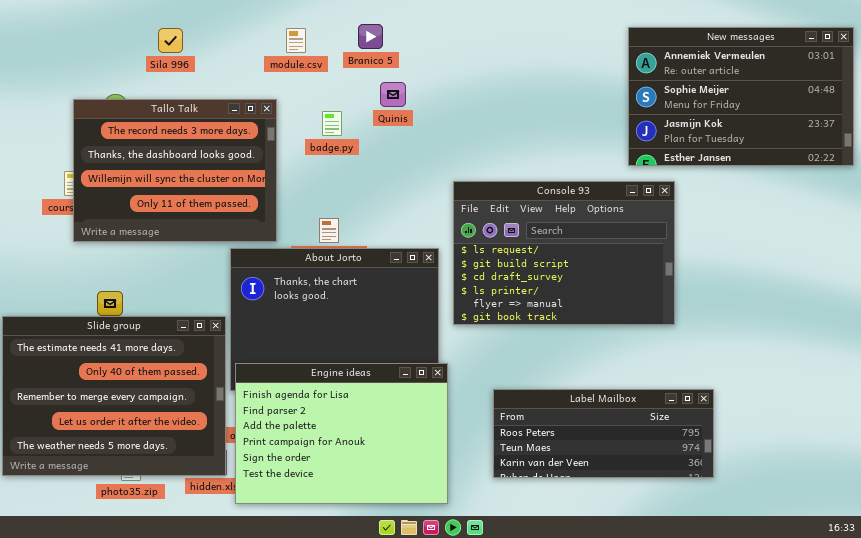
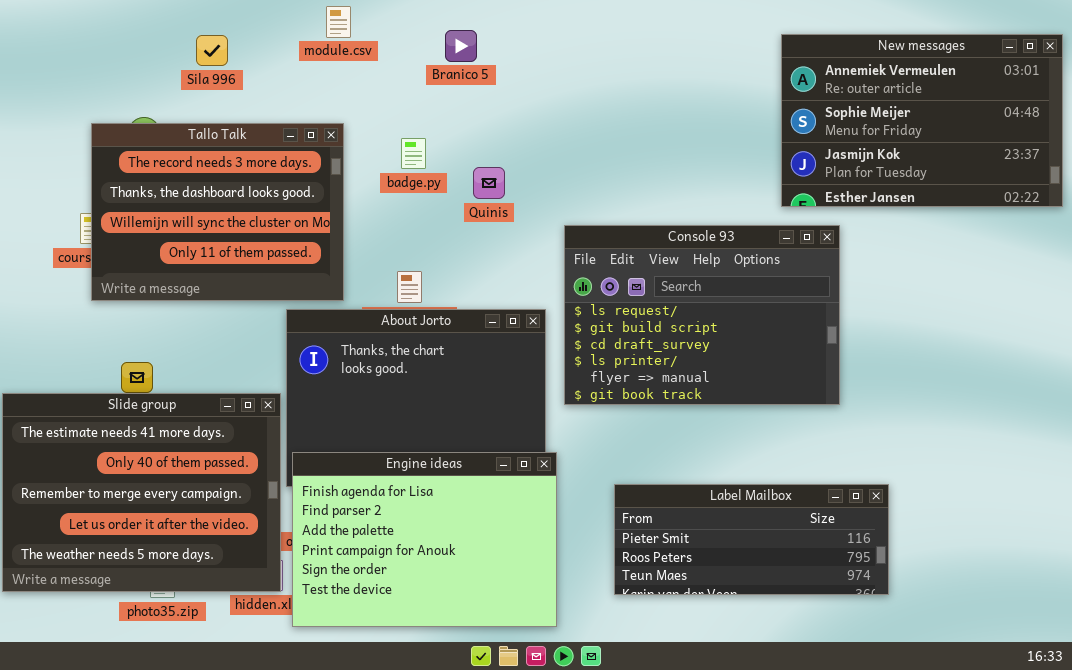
module.csv: [286,28,306,53] -> [326,6,351,38], moved
Quinis: [380,82,406,107] -> [473,167,505,199], moved
Label Mailbox: [493,389,714,478] -> [614,484,889,595], scrolled up 1 row

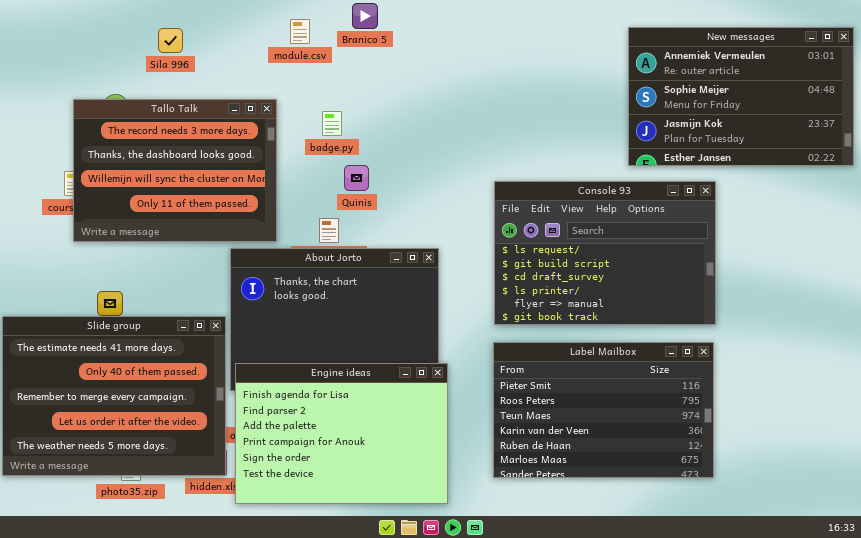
module.csv: [326,6,351,38] -> [290,19,310,44], moved
Branico 5: [445,30,477,62] -> [352,3,378,29], moved
Quinis: [473,167,505,199] -> [344,165,369,191], moved
Console 93: [564,225,840,405] -> [494,181,716,325], moved
Label Mailbox: [614,484,889,595] -> [493,342,714,478], resized

